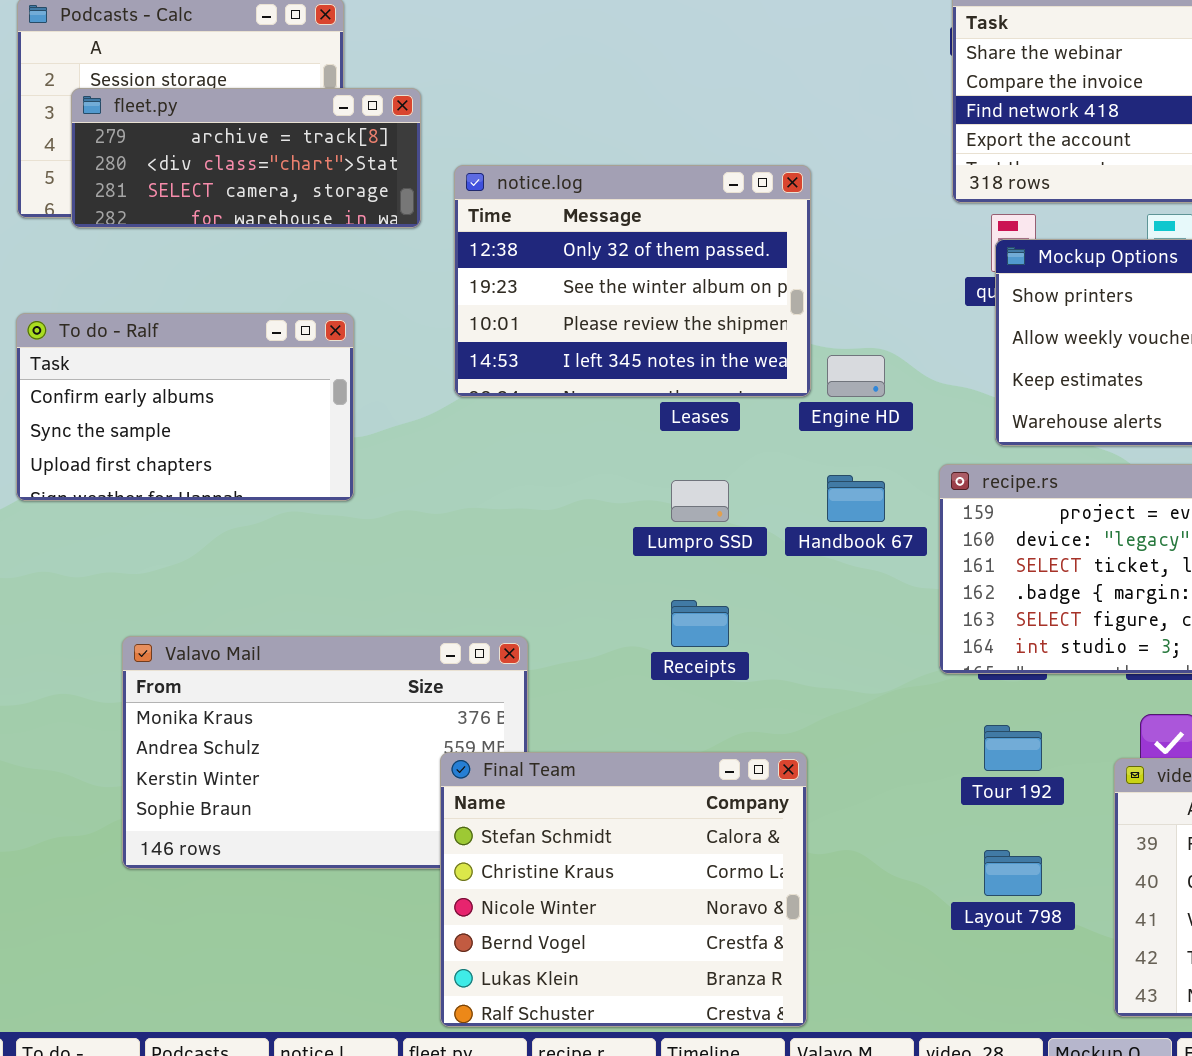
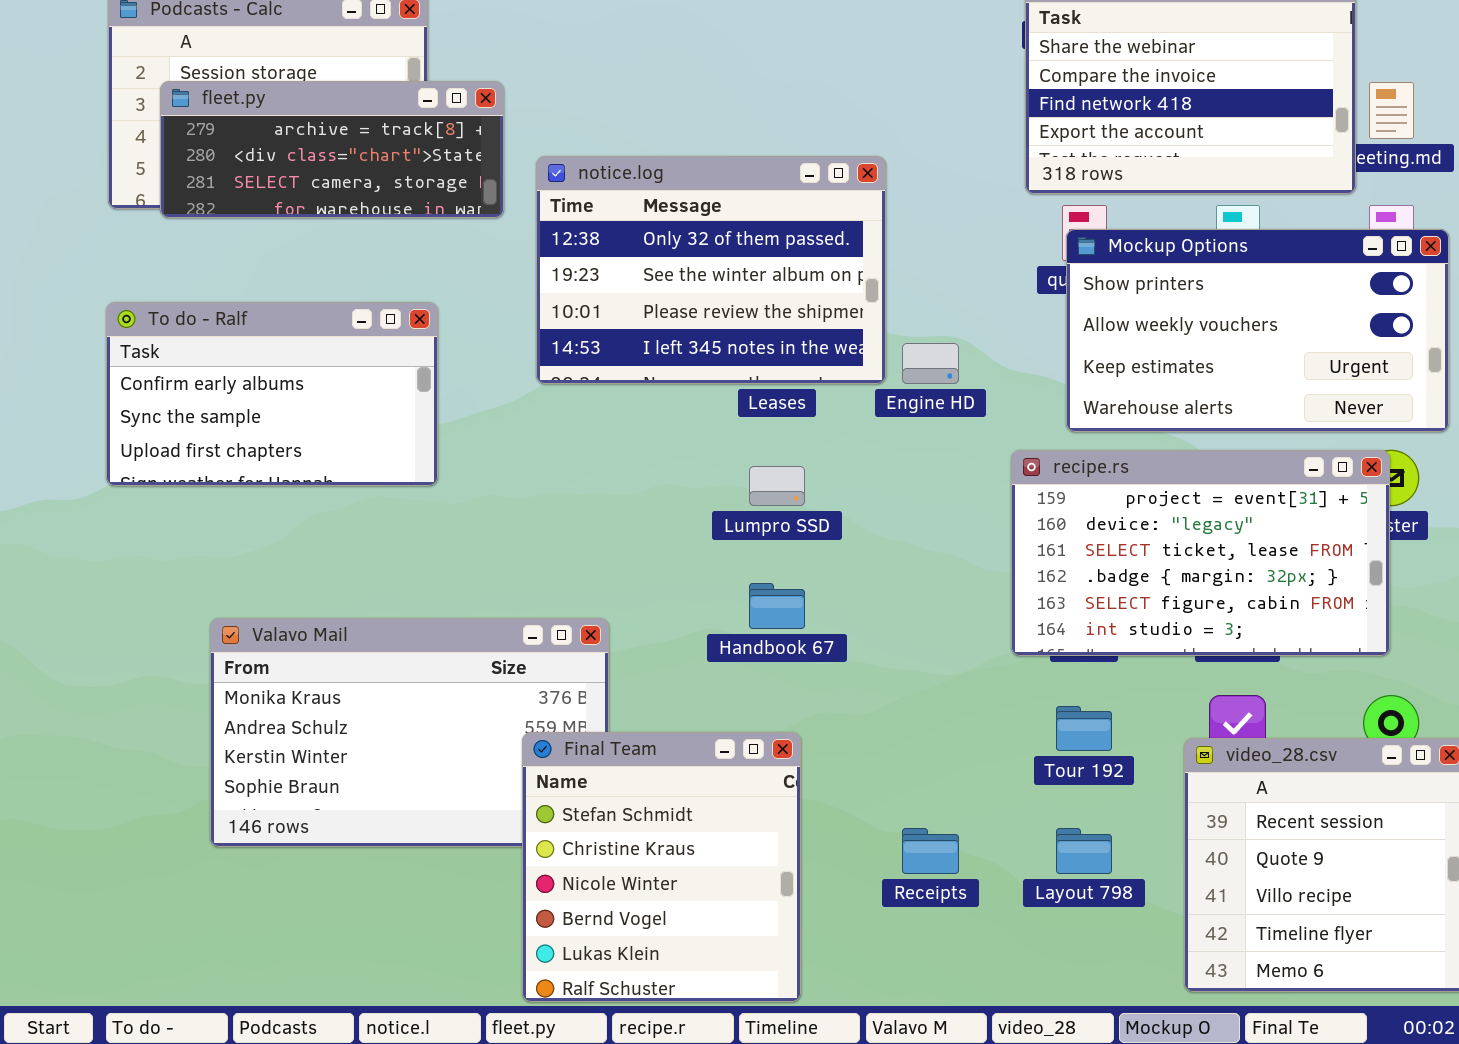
Handbook 67: [827,475,885,522] -> [749,583,805,629], moved
Receipts: [671,600,729,647] -> [902,828,959,874], moved
Final Team: [440,752,807,1027] -> [522,732,801,1002], resized

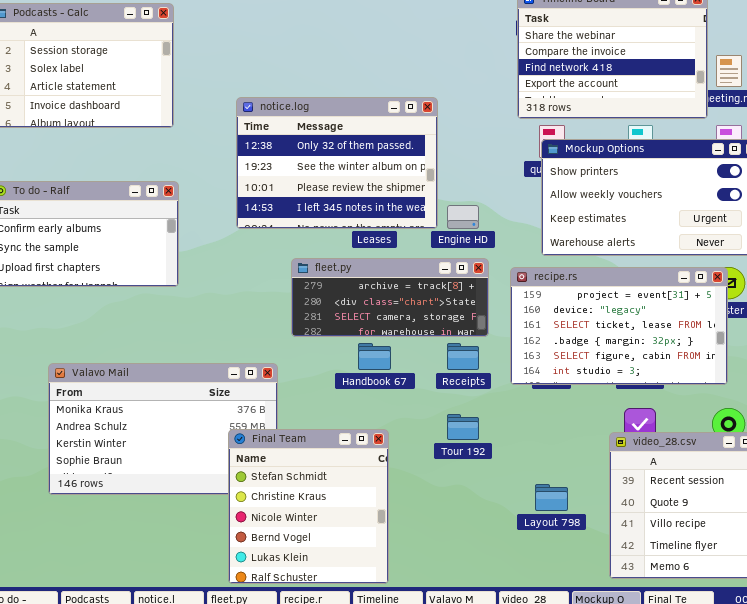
fleet.py: [160,81,504,218] -> [291,258,489,337], moved
Tour 192: [1056,706,1112,751] -> [447,414,479,440], moved
Receipts: [902,828,959,874] -> [447,343,479,370], moved

